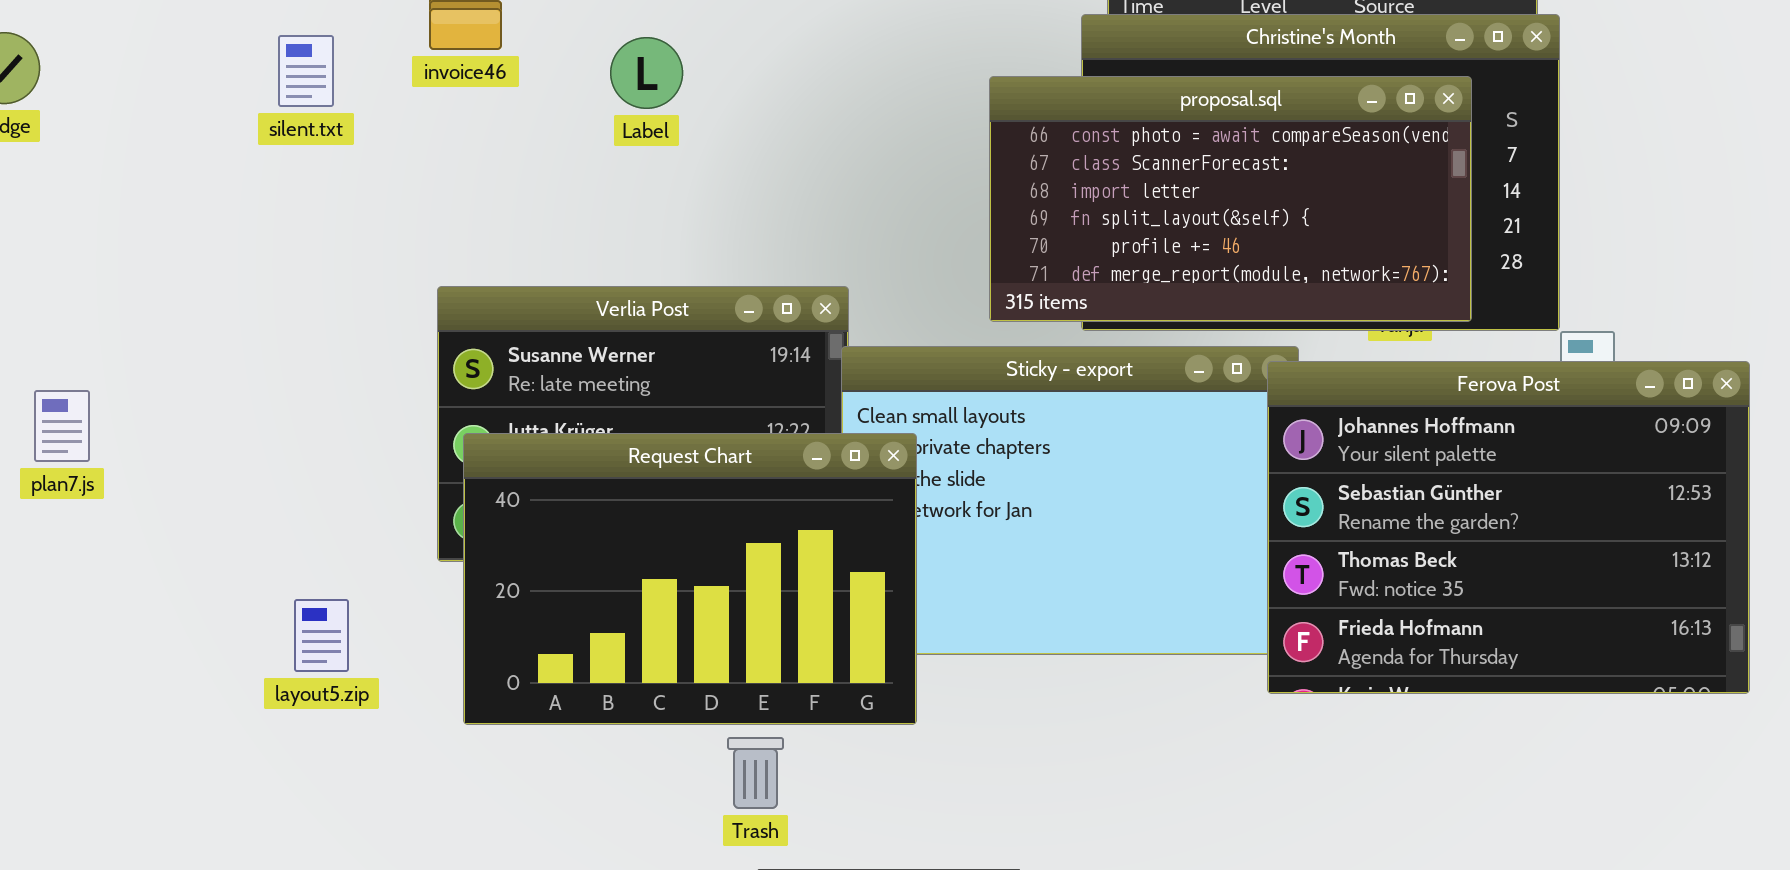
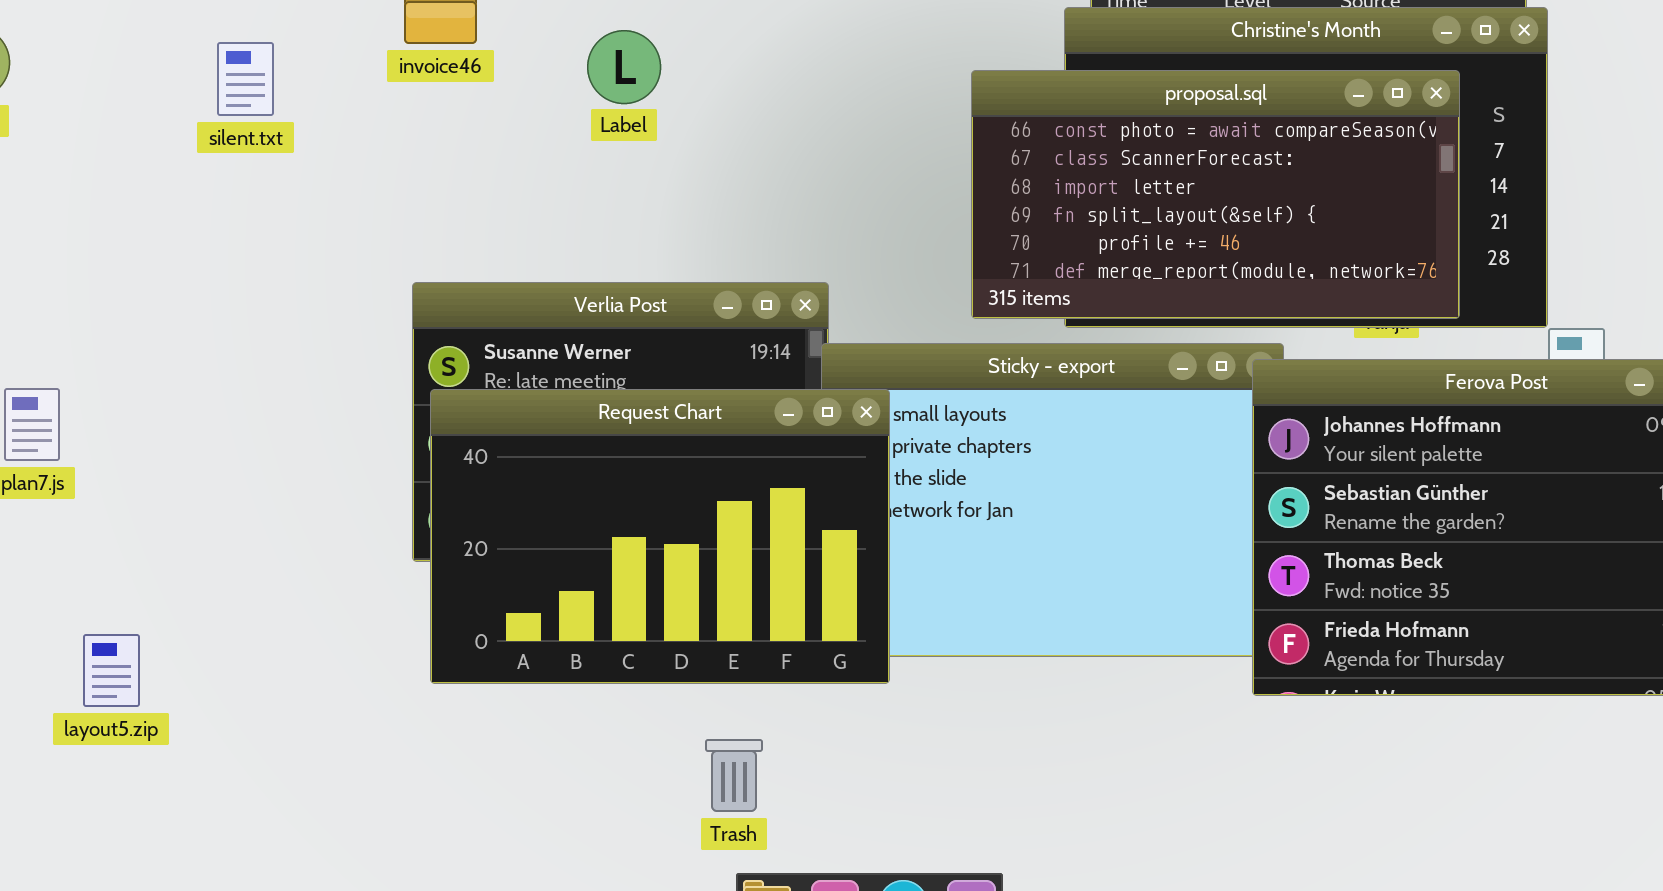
silent.txt: [278,35,334,107] -> [217,42,274,116], moved
Request Chart: [463,433,917,725] -> [430,389,890,684], moved
layout5.zip: [294,599,349,672] -> [83,634,140,707], moved

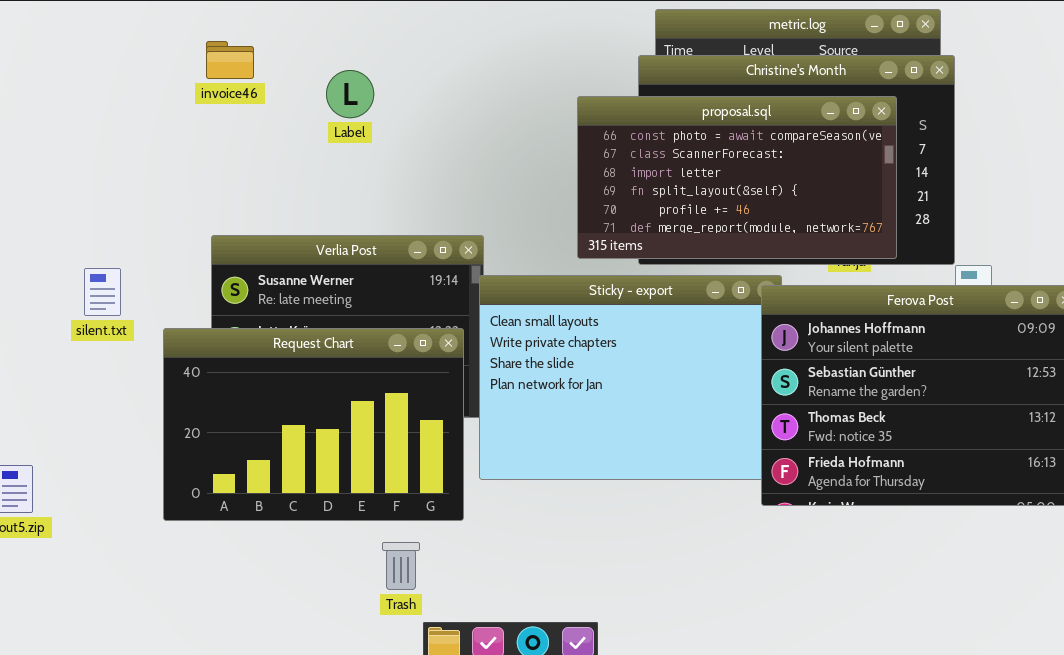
silent.txt: [217,42,274,116] -> [84,268,121,316], moved
Request Chart: [430,389,890,684] -> [163,328,464,521], moved
Trash: [705,739,763,812] -> [382,542,420,590], moved

